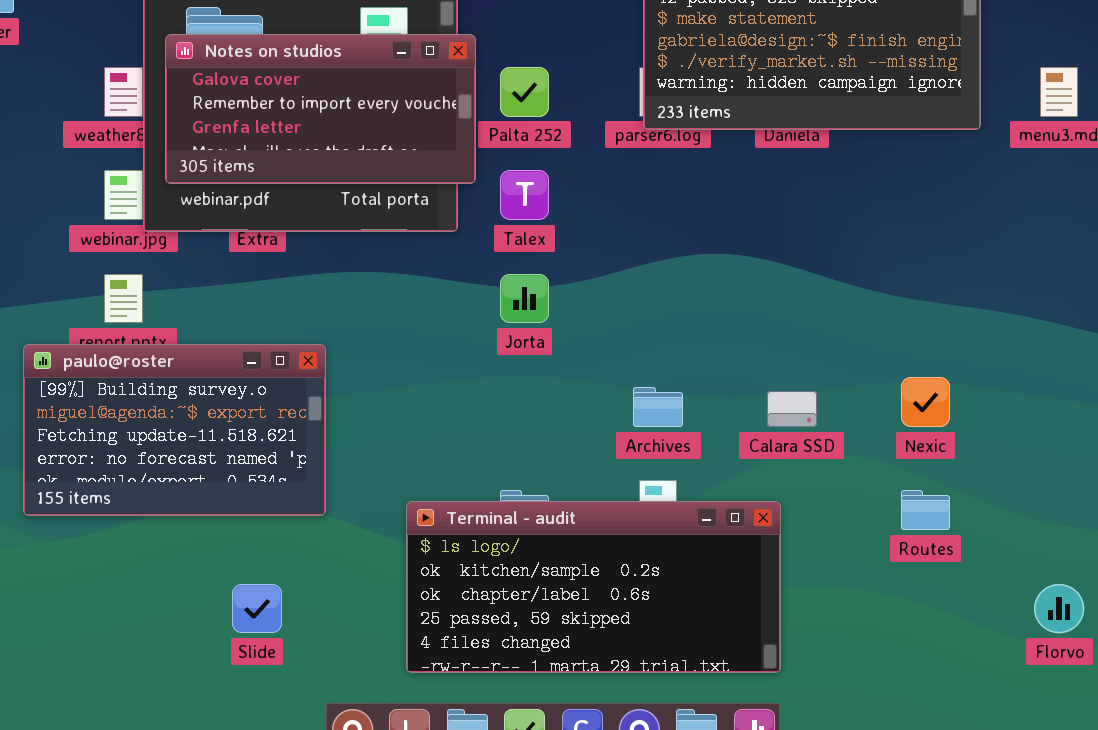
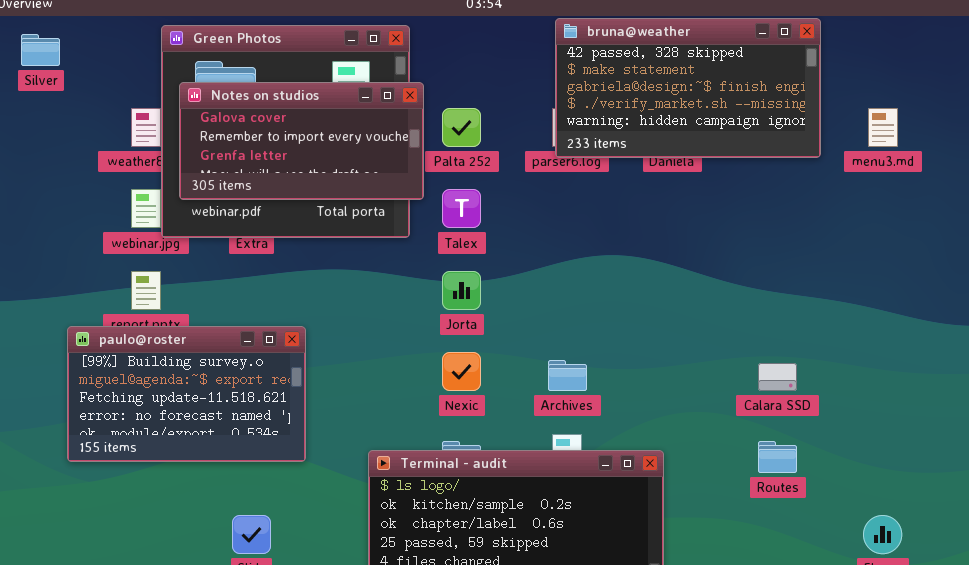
Nexic: [901,377,950,427] -> [442,352,481,391], moved
Calara SSD: [767,391,817,427] -> [758,363,797,391], moved

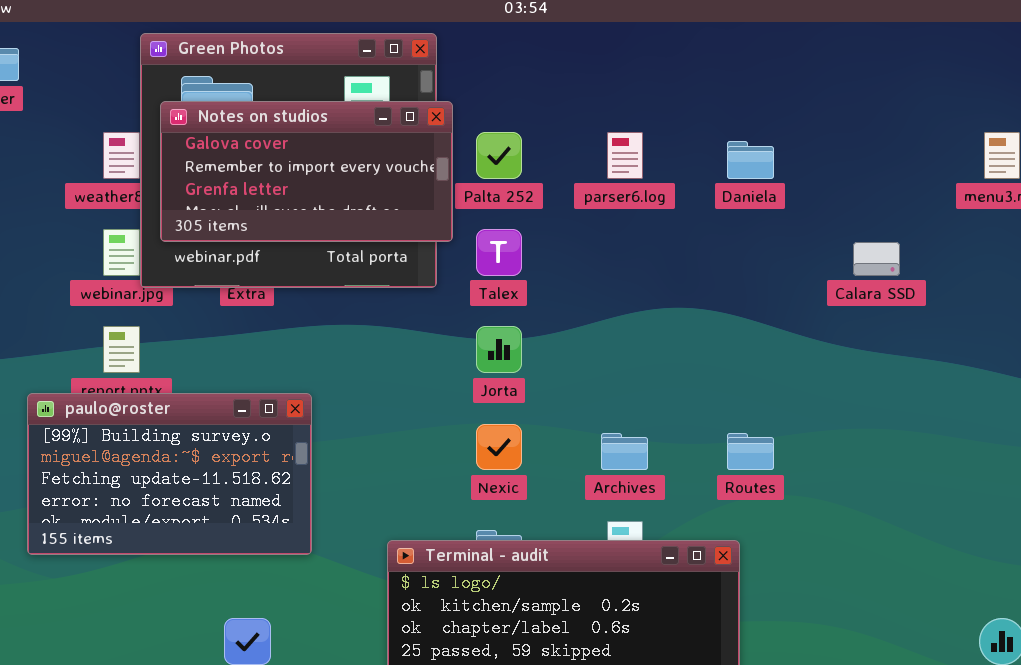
bruna@weather: [555,18,821,158] -> none, closed
Calara SSD: [758,363,797,391] -> [853,242,900,276], moved
Routes: [758,441,797,473] -> [727,433,774,470], moved

